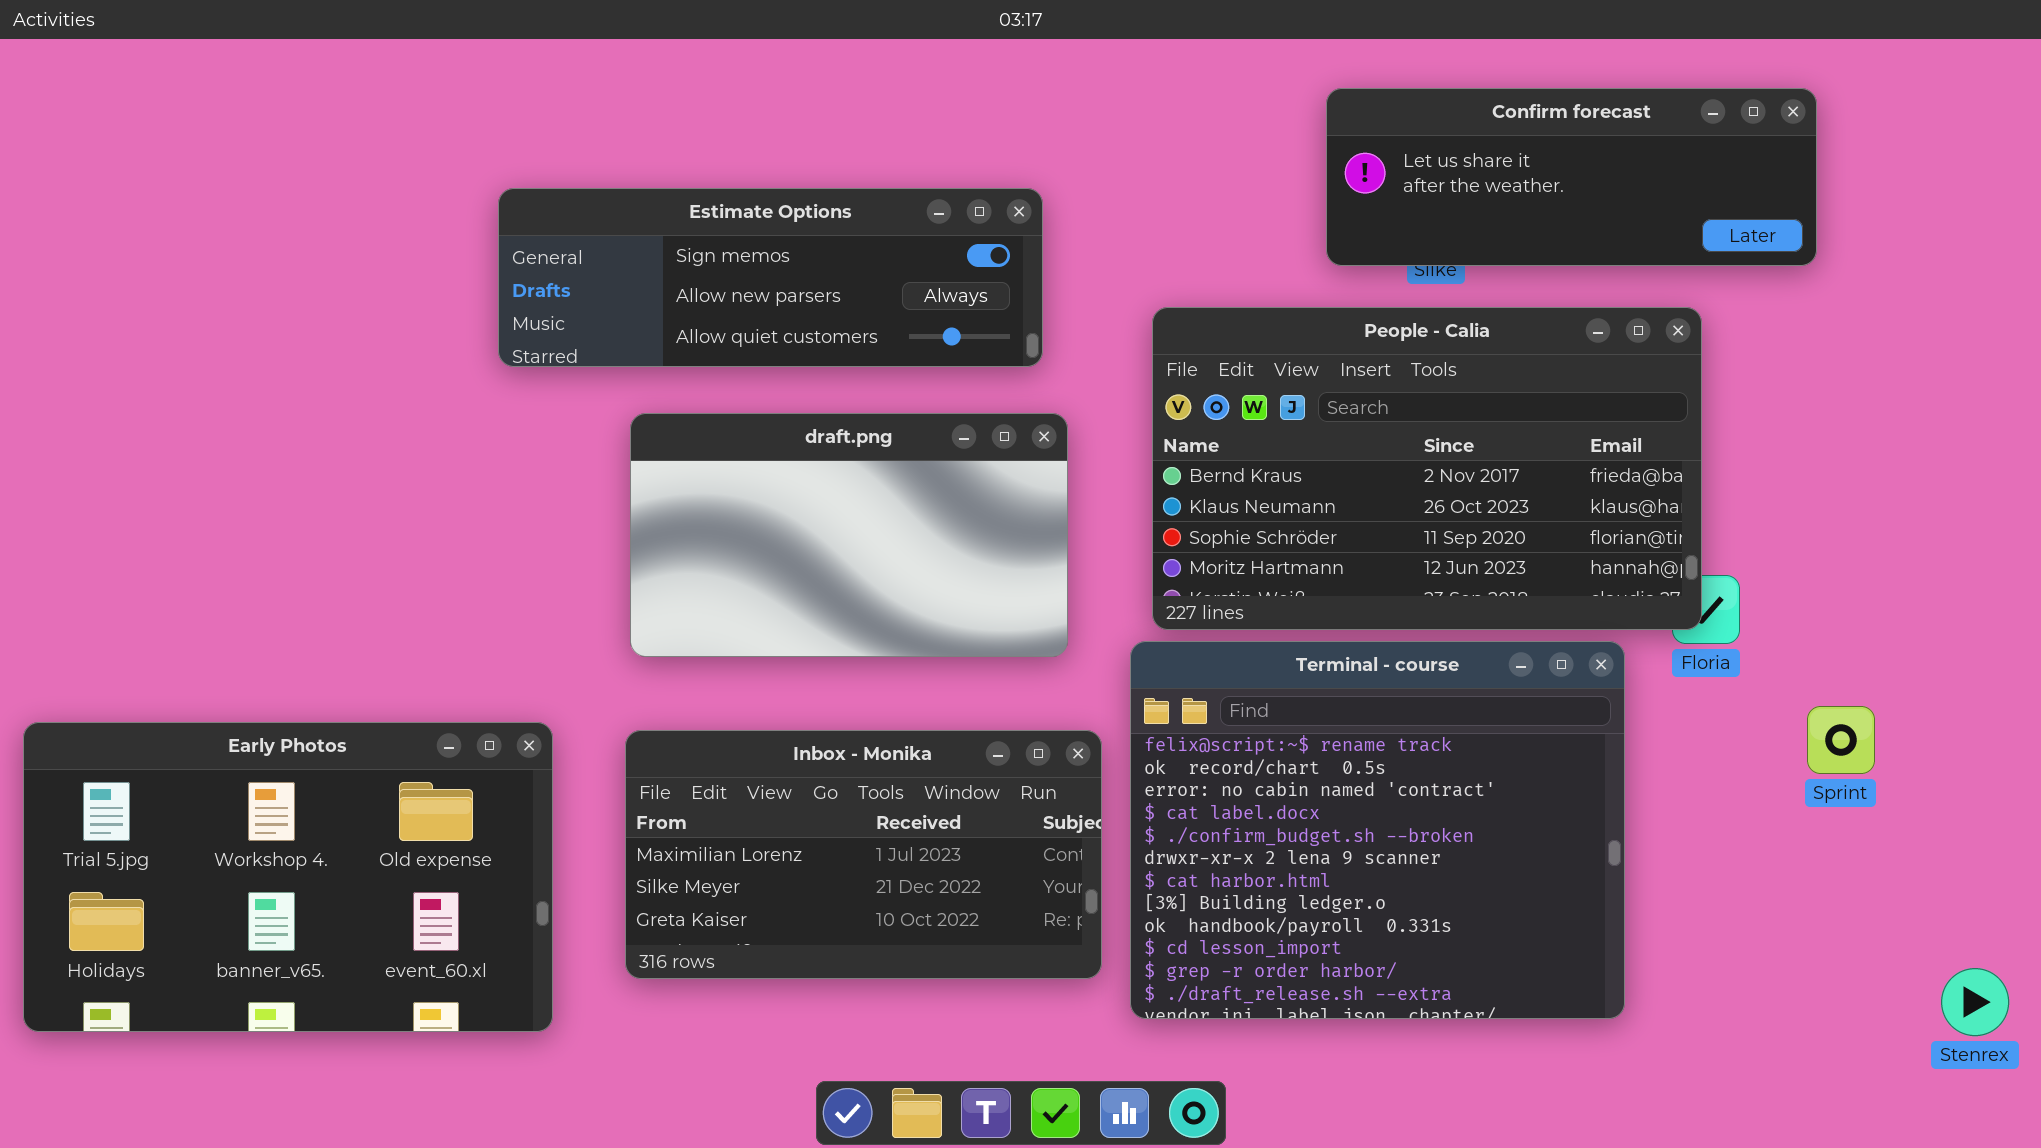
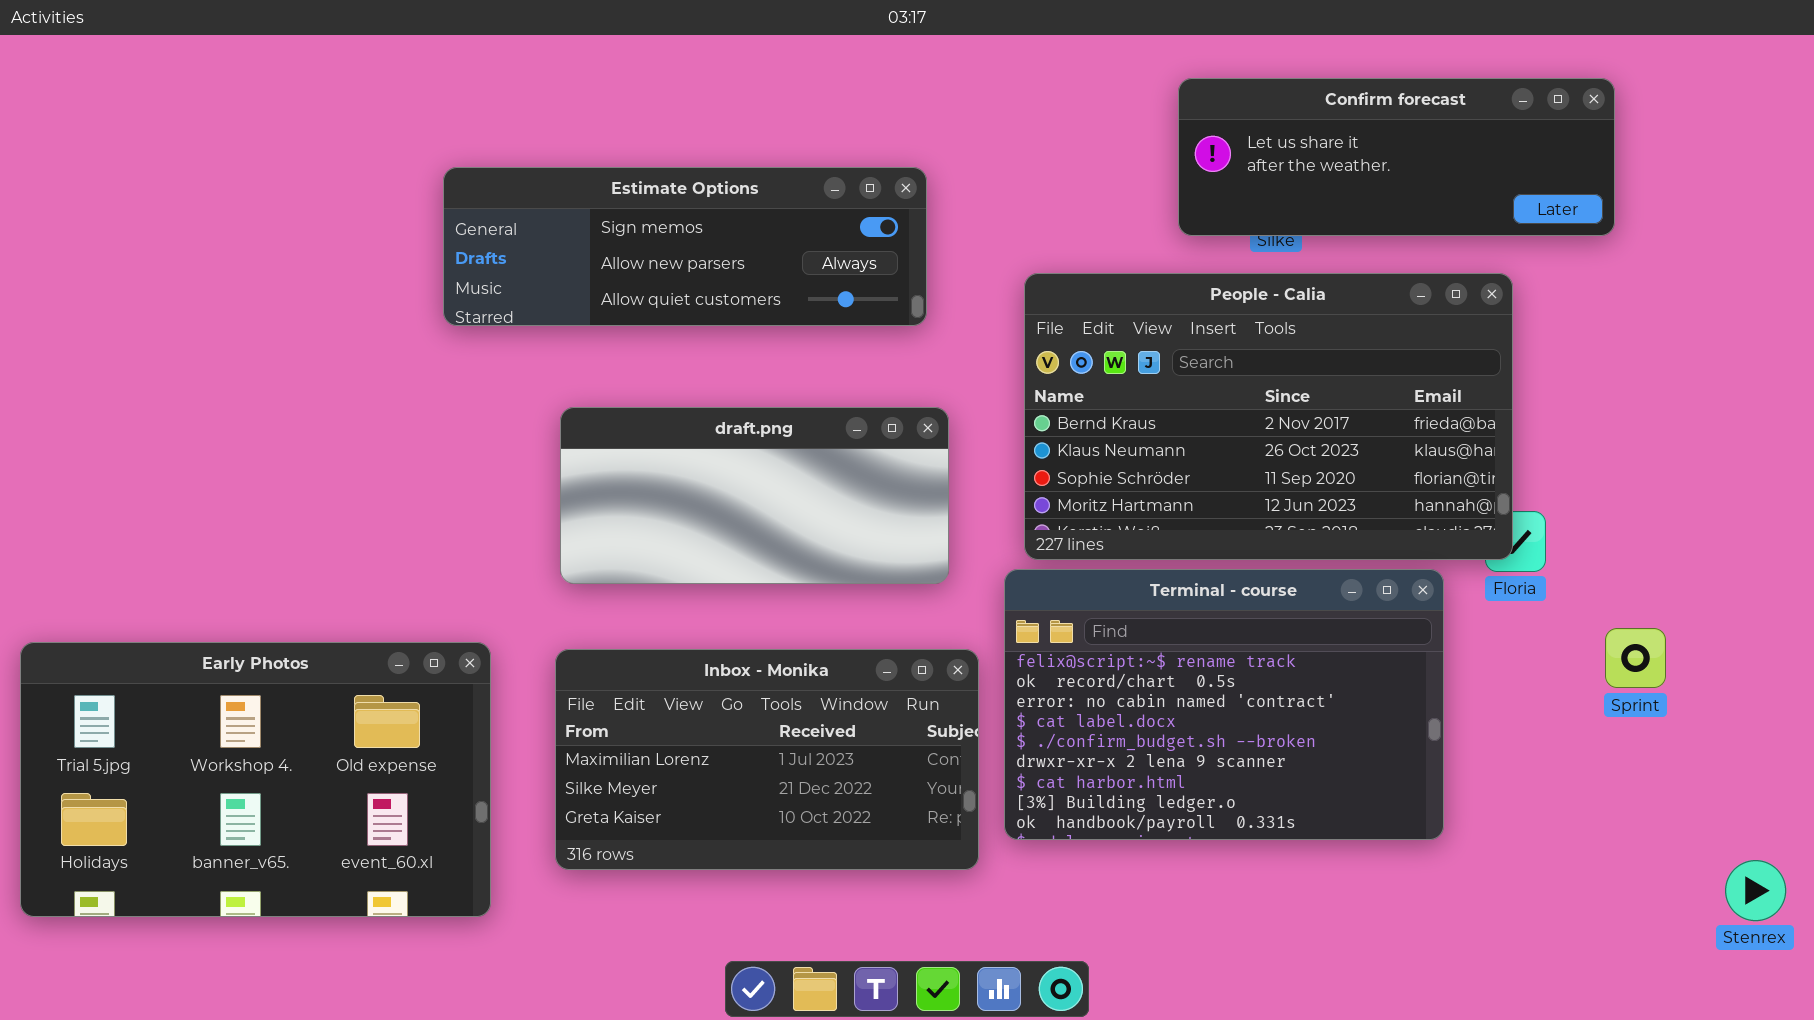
draft.png: [630,413,1068,657] -> [560,407,949,584], resized
Terminal - course: [1130,641,1625,1019] -> [1004,569,1444,840], resized

